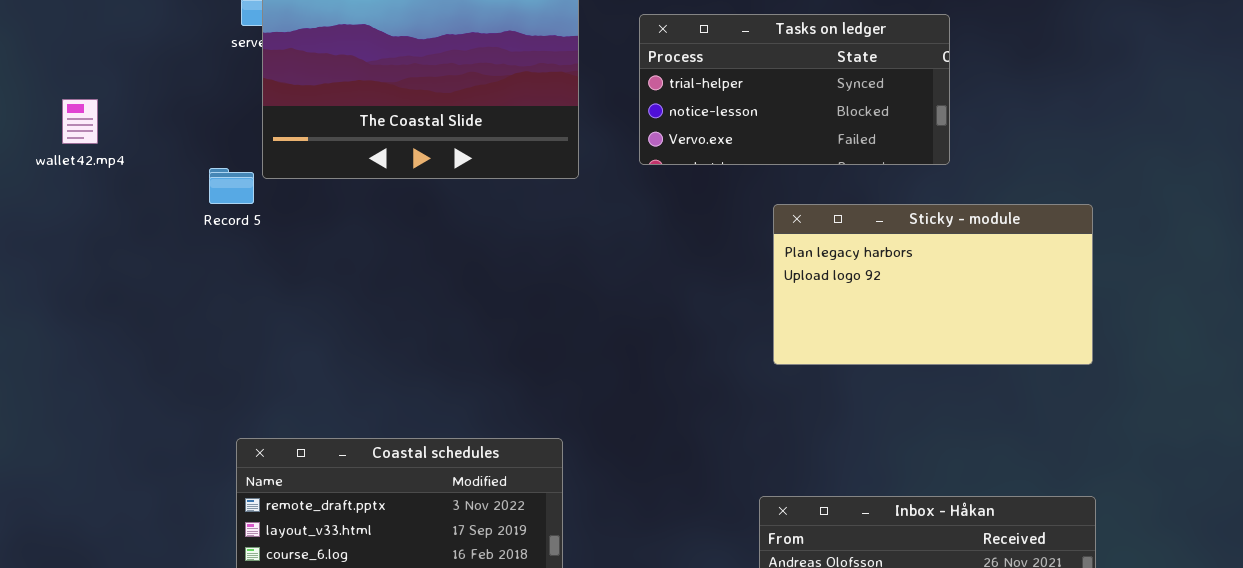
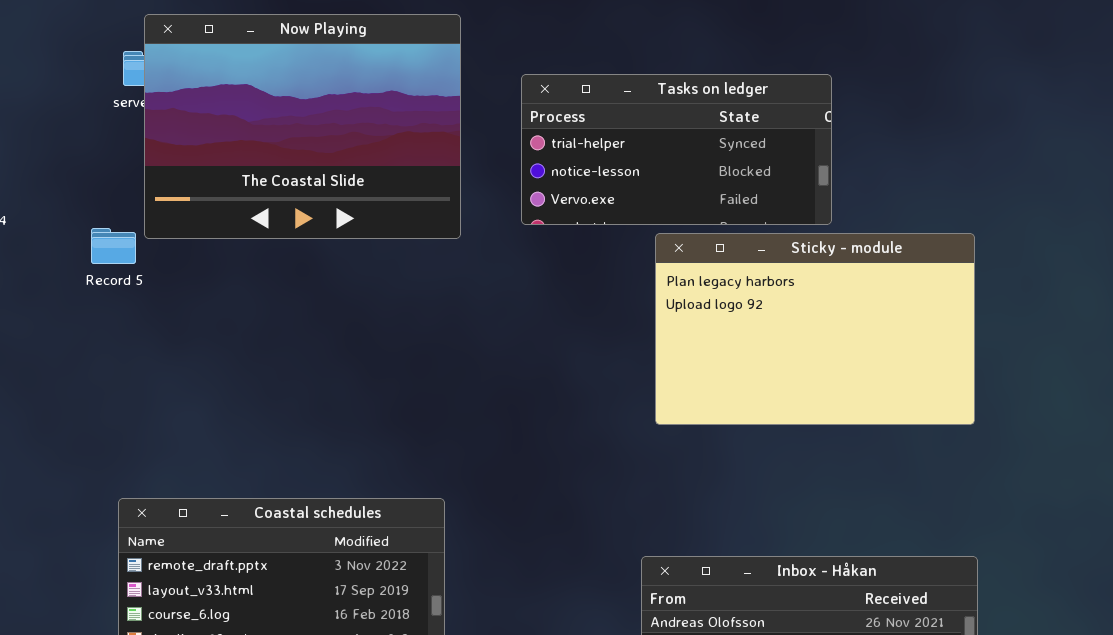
Sticky - module: [773,204,1093,365] -> [655,233,975,425], resized

